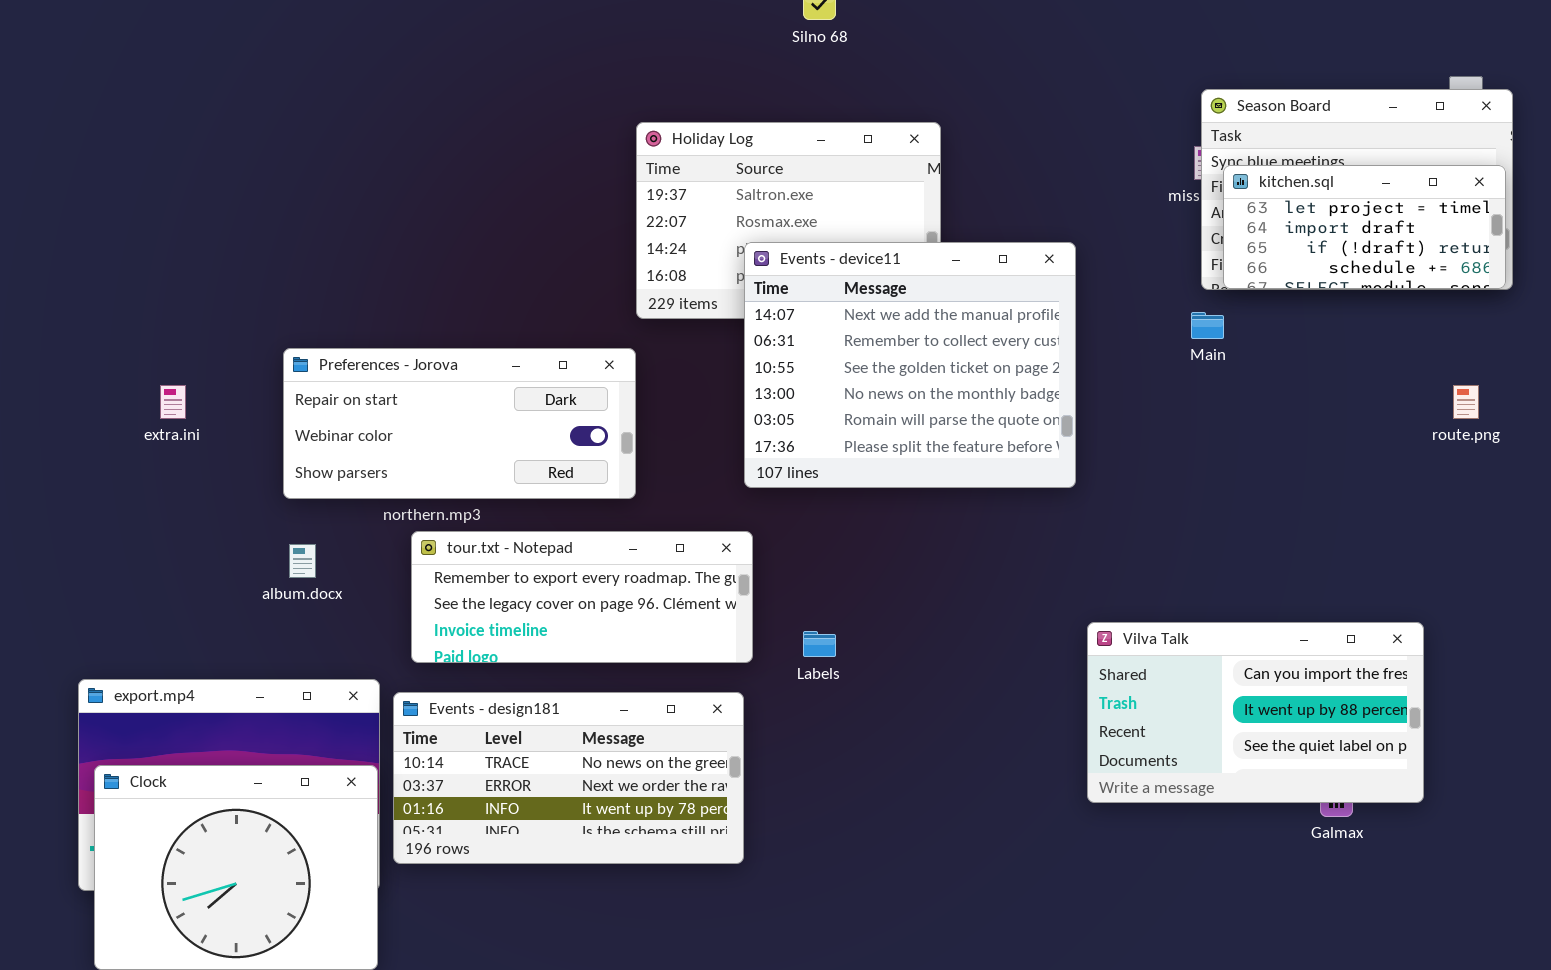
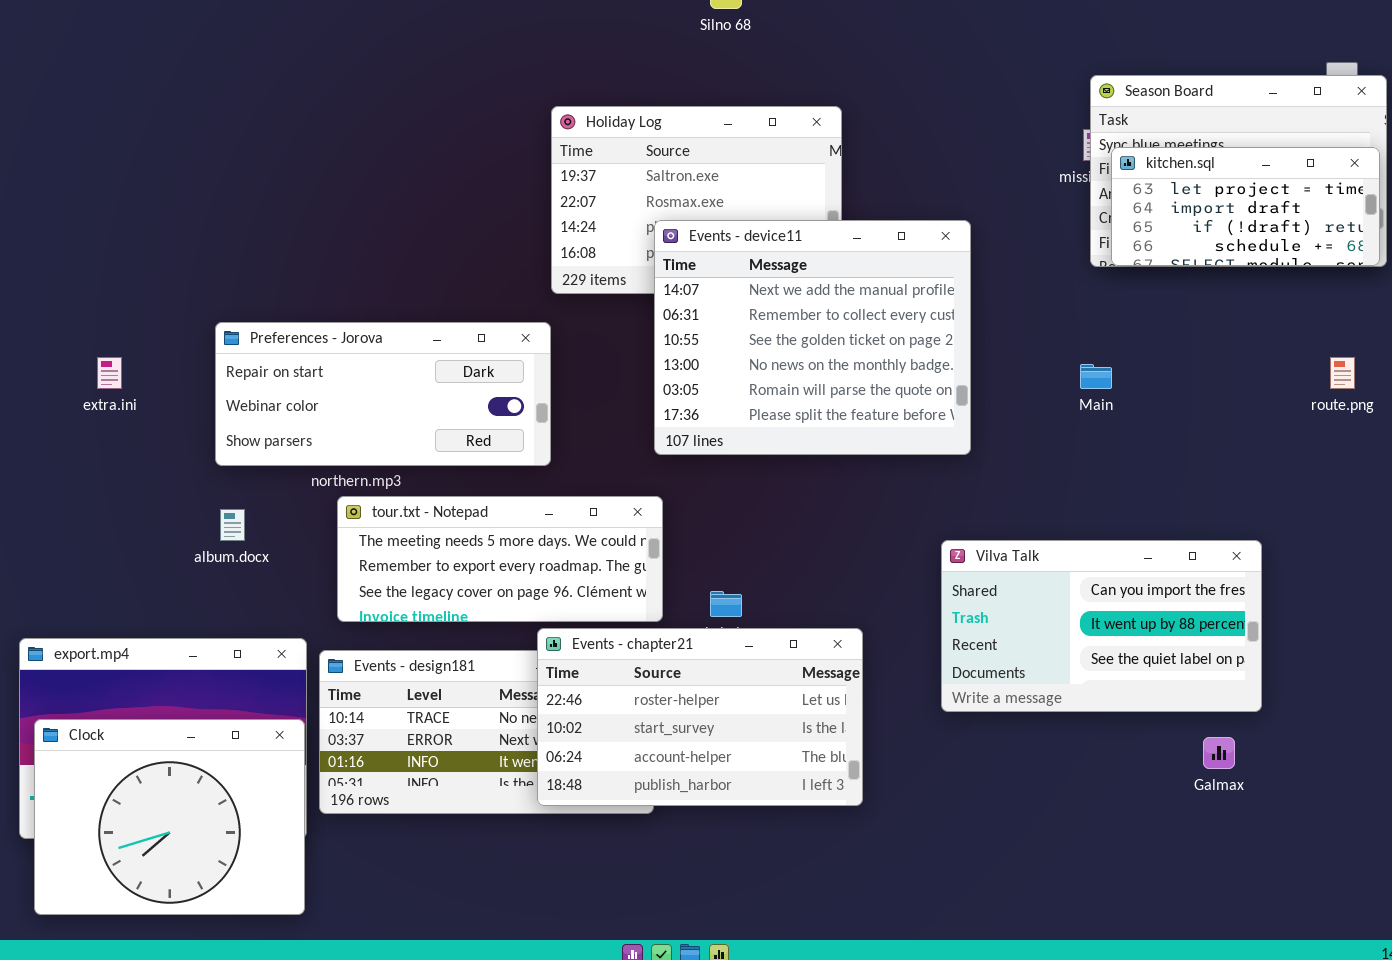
Main: [1191,312,1224,339] -> [1080,364,1112,389], moved
tour.txt - Notepad: [411,531,753,663] -> [337,496,663,622], scrolled up 1 row
Vilva Talk: [1087,622,1424,803] -> [941,540,1262,712], moved
Events - chapter21: none -> [537,628,863,806], opened

